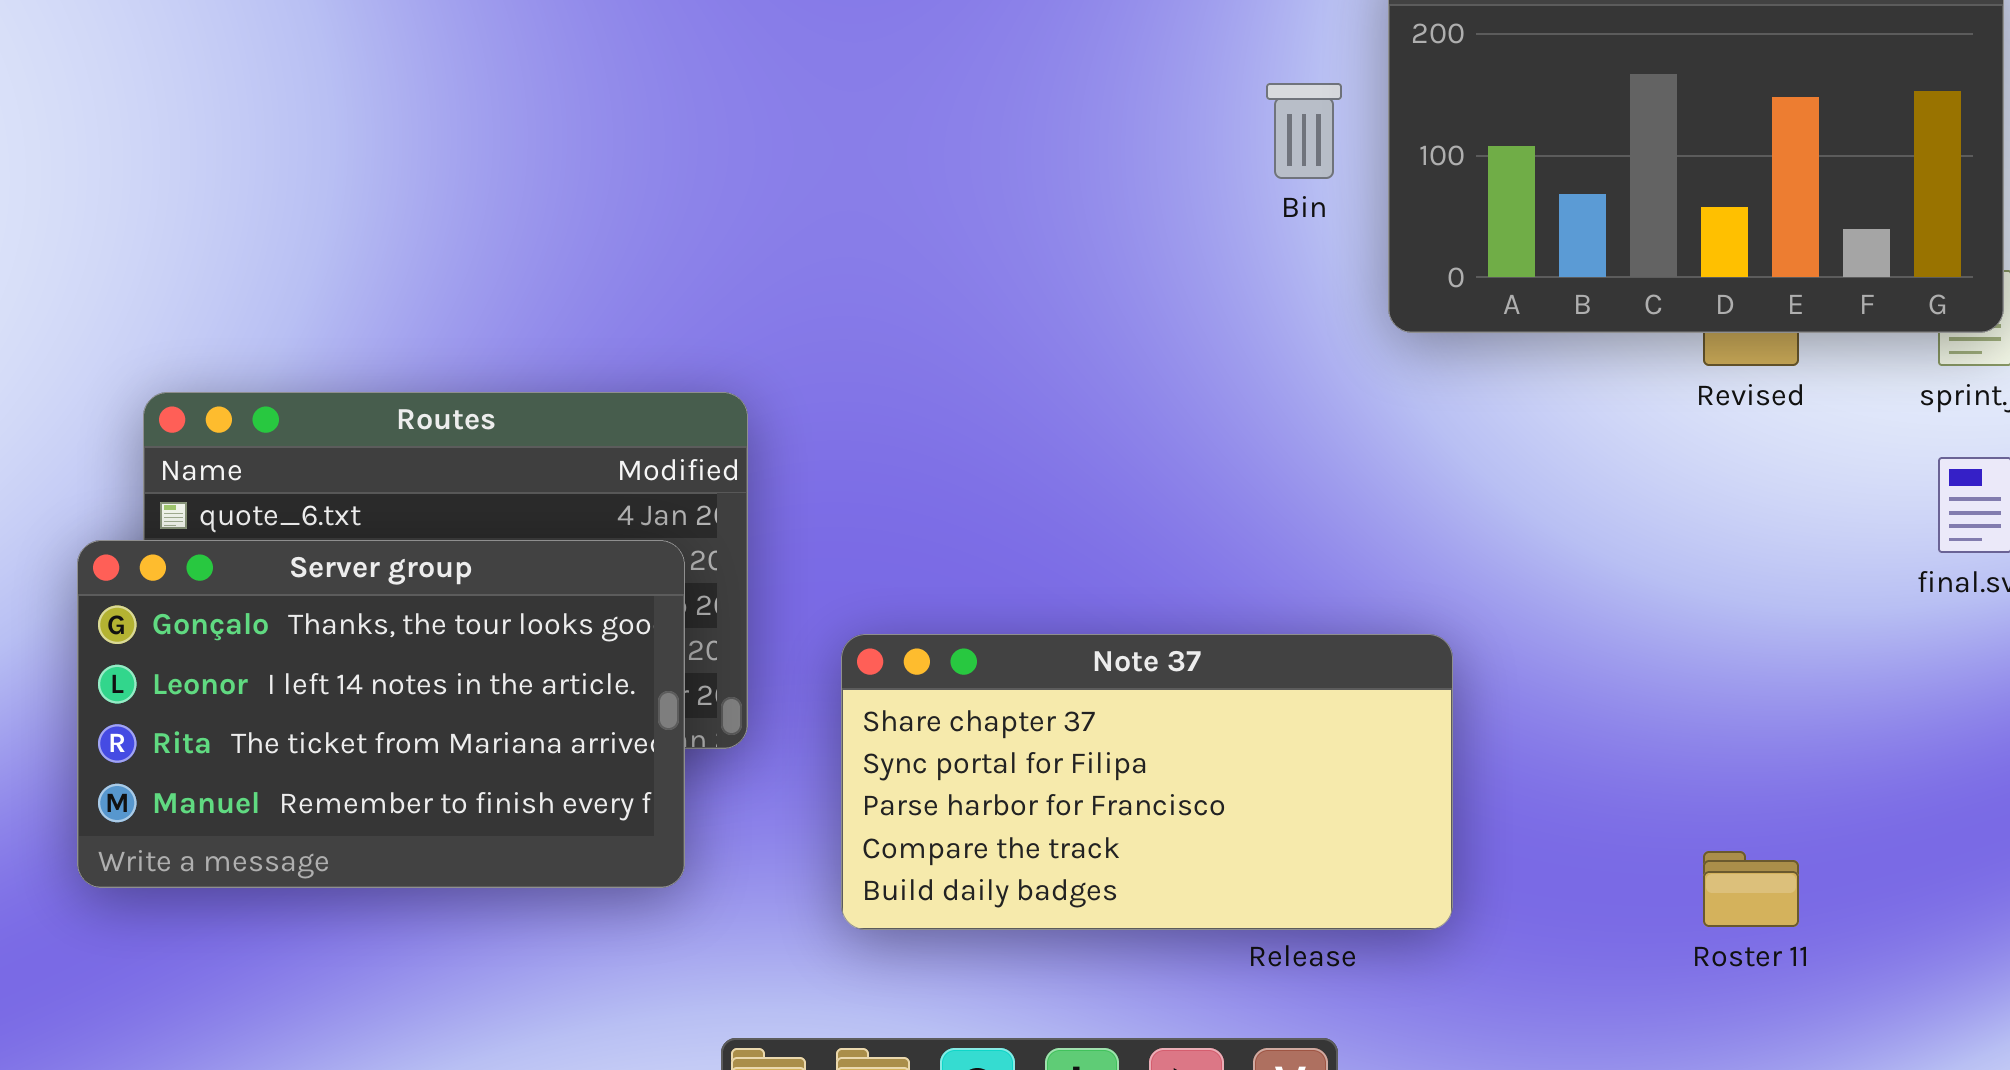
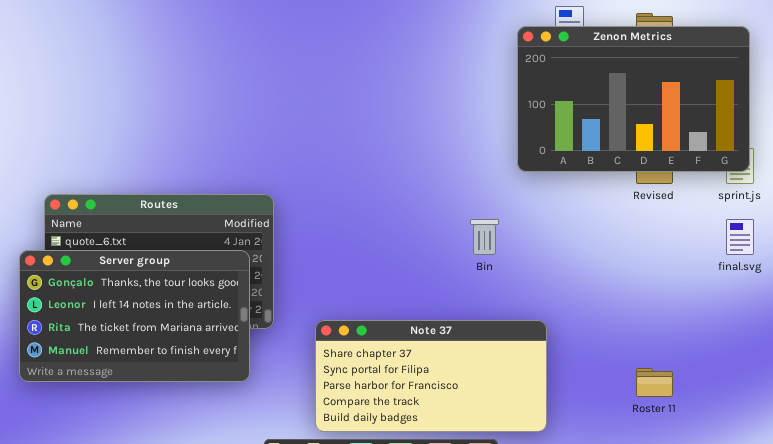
Bin: [1266,83,1342,179] -> [470,219,499,255], moved
Note 37: [841,634,1453,930] -> [315,320,547,432], moved

